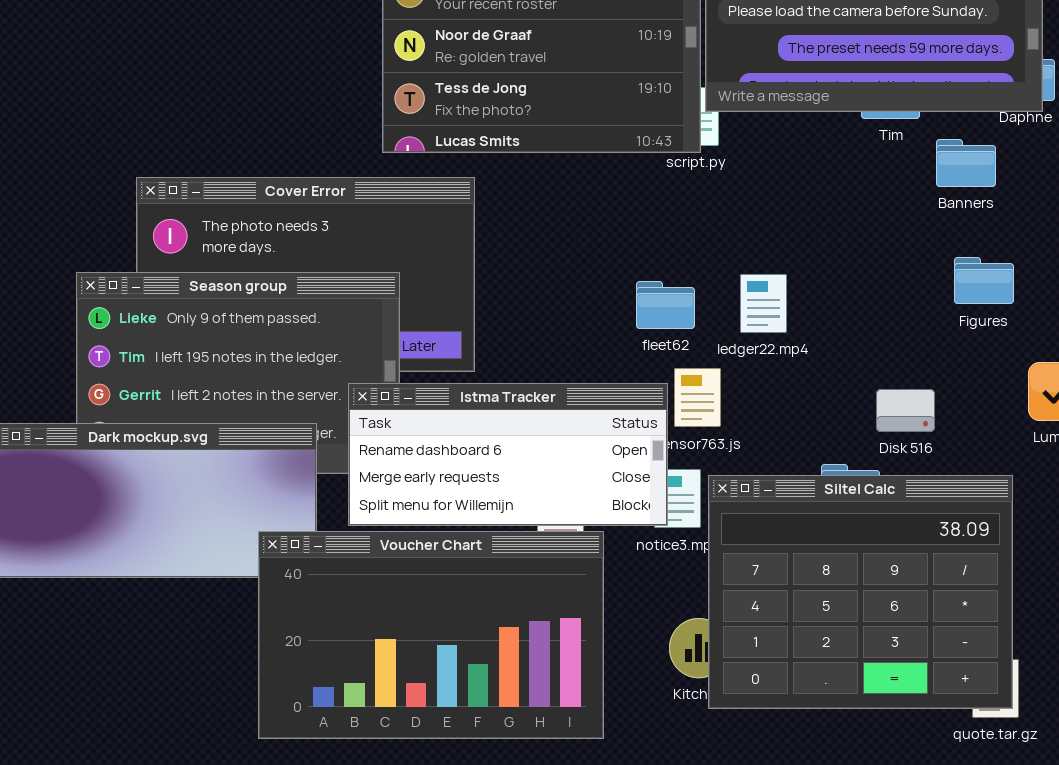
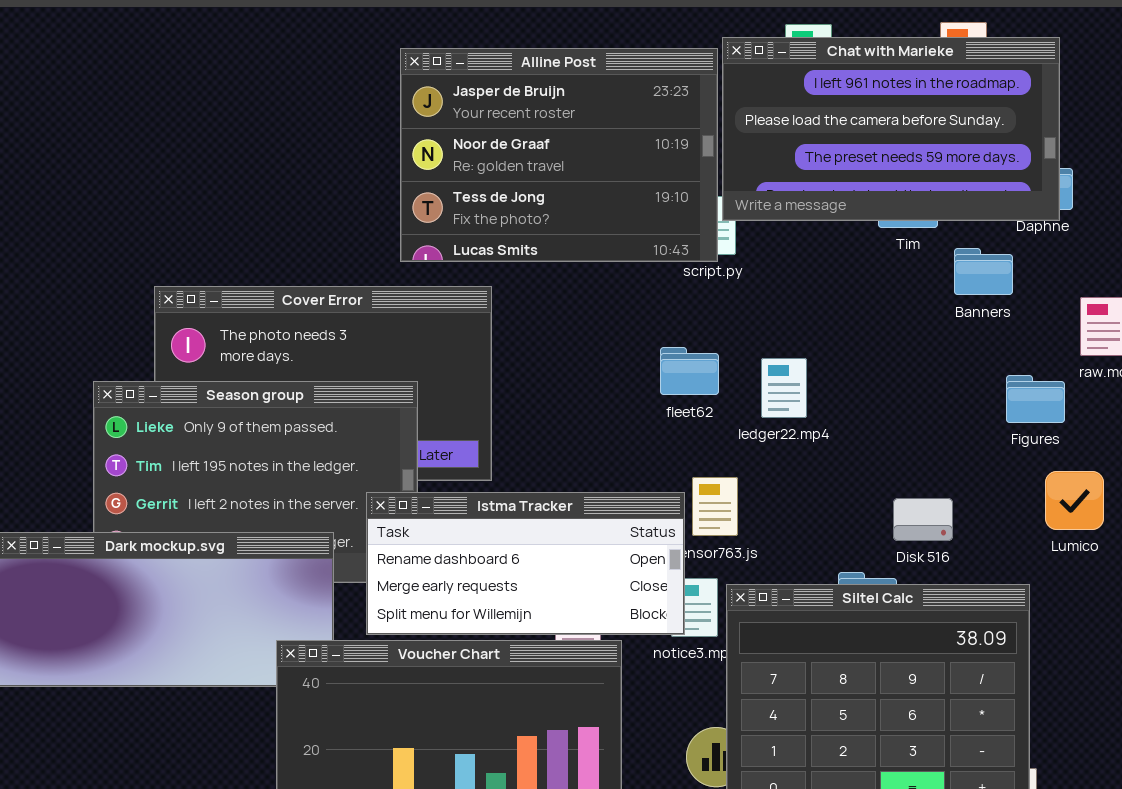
Figures: [954,257,1014,304] -> [1006,375,1065,423], moved
ledger22.mp4: [740,274,787,333] -> [761,358,807,418], moved
fleet62: [636,281,695,329] -> [660,347,719,395], moved

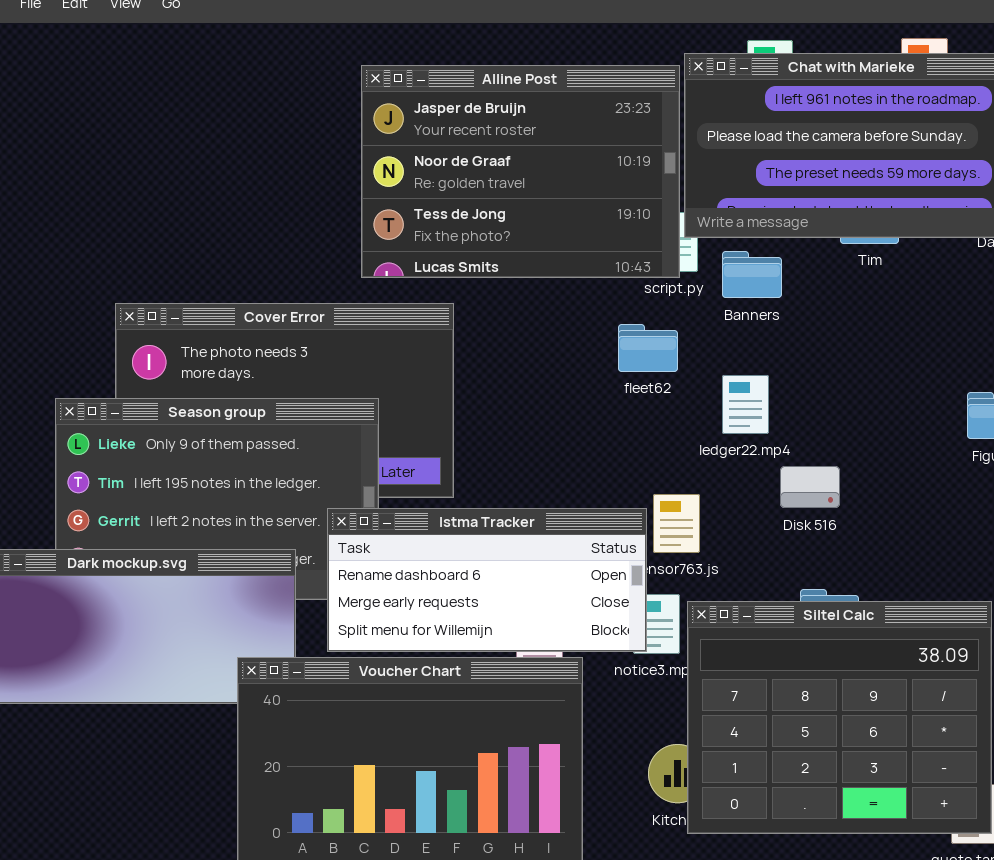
Banners: [954,248,1013,295] -> [722,251,782,298], moved
fleet62: [660,347,719,395] -> [618,324,678,372], moved
Disk 516: [893,498,953,541] -> [780,466,840,508], moved

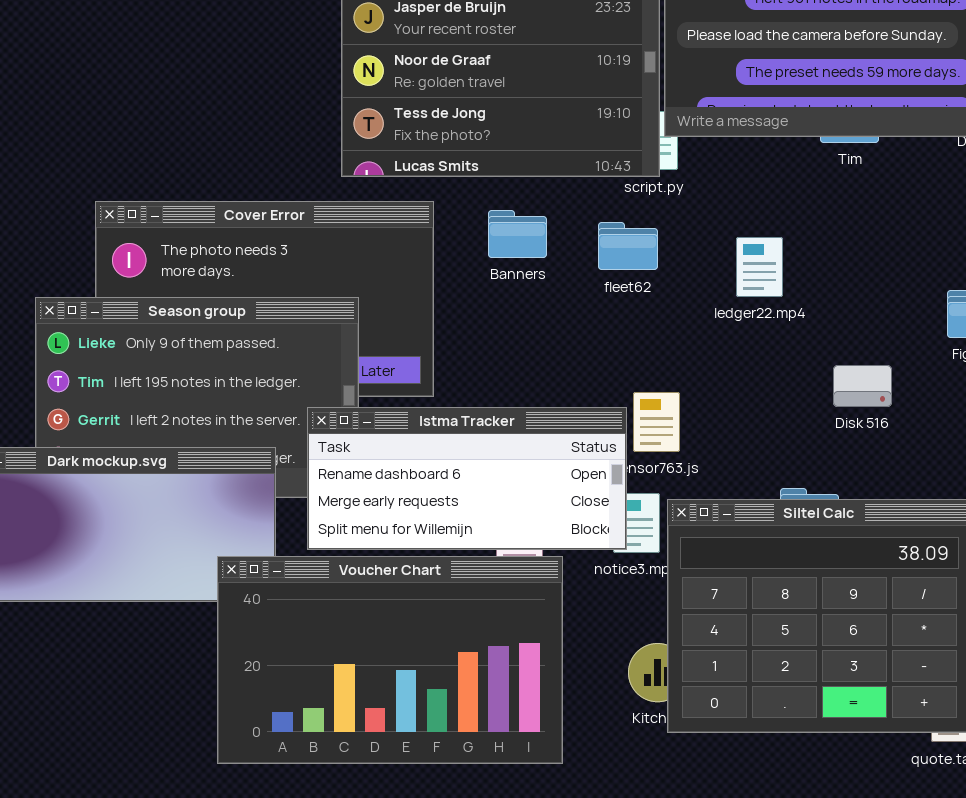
Banners: [722,251,782,298] -> [488,210,547,258], moved
ledger22.mp4: [722,375,769,434] -> [736,237,783,297], moved
Disk 516: [780,466,840,508] -> [833,365,892,407], moved

